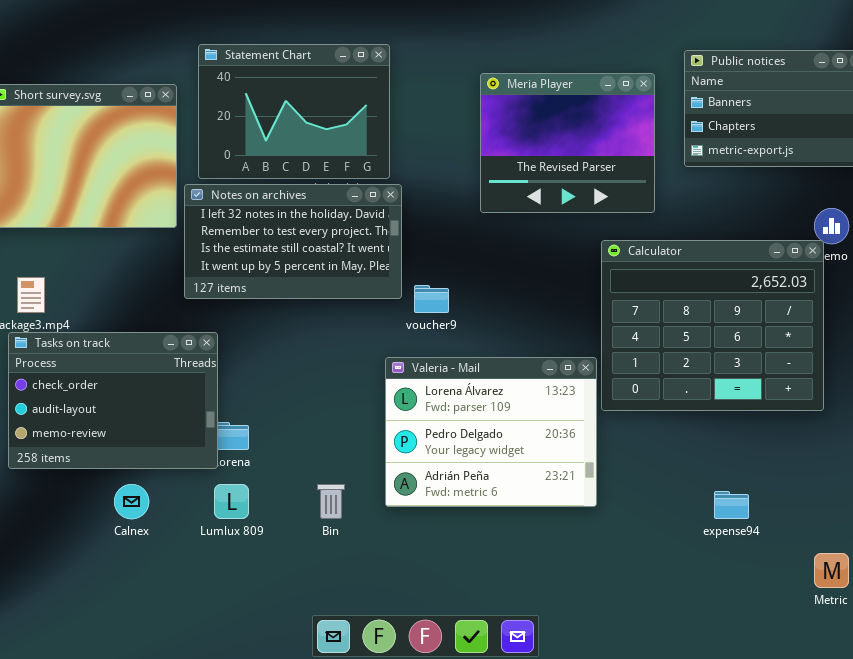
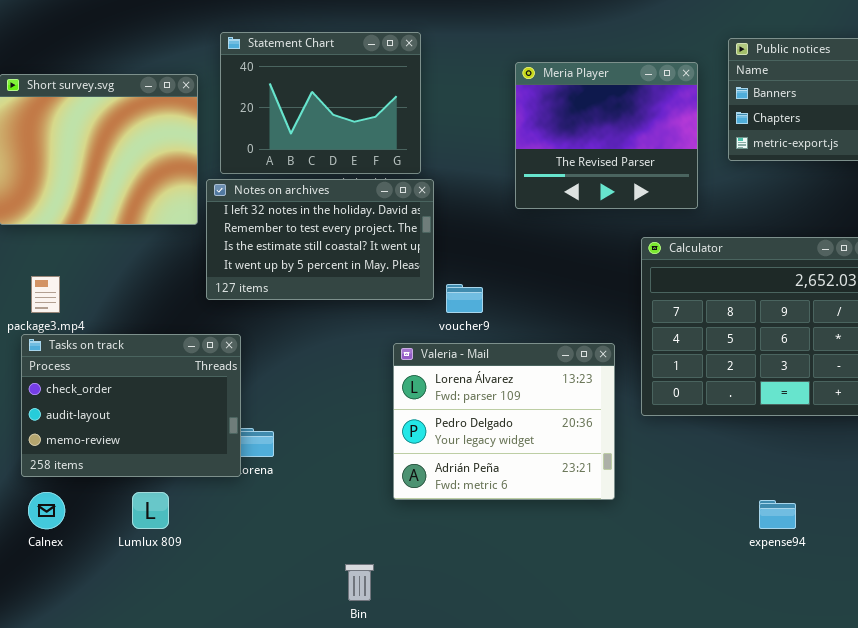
Valeria - Mail: [385,357,597,507] -> [393,343,615,500], moved
Calnex: [114,484,149,519] -> [28,492,65,529], moved
Lumlux 809: [214,484,249,519] -> [132,492,169,529], moved
Bin: [317,484,345,519] -> [345,564,374,601], moved

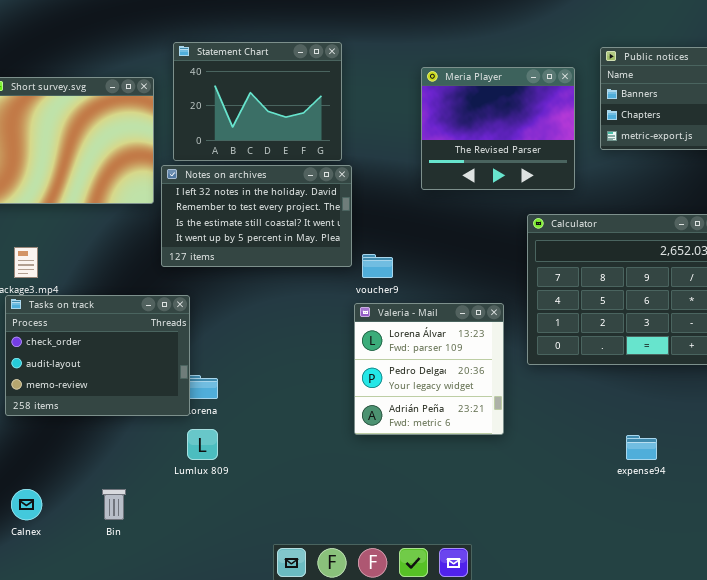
Valeria - Mail: [393,343,615,500] -> [354,303,504,435], resized
Calnex: [28,492,65,529] -> [11,489,42,520], moved
Lumlux 809: [132,492,169,529] -> [187,429,218,460], moved
Bin: [345,564,374,601] -> [102,489,126,520], moved

